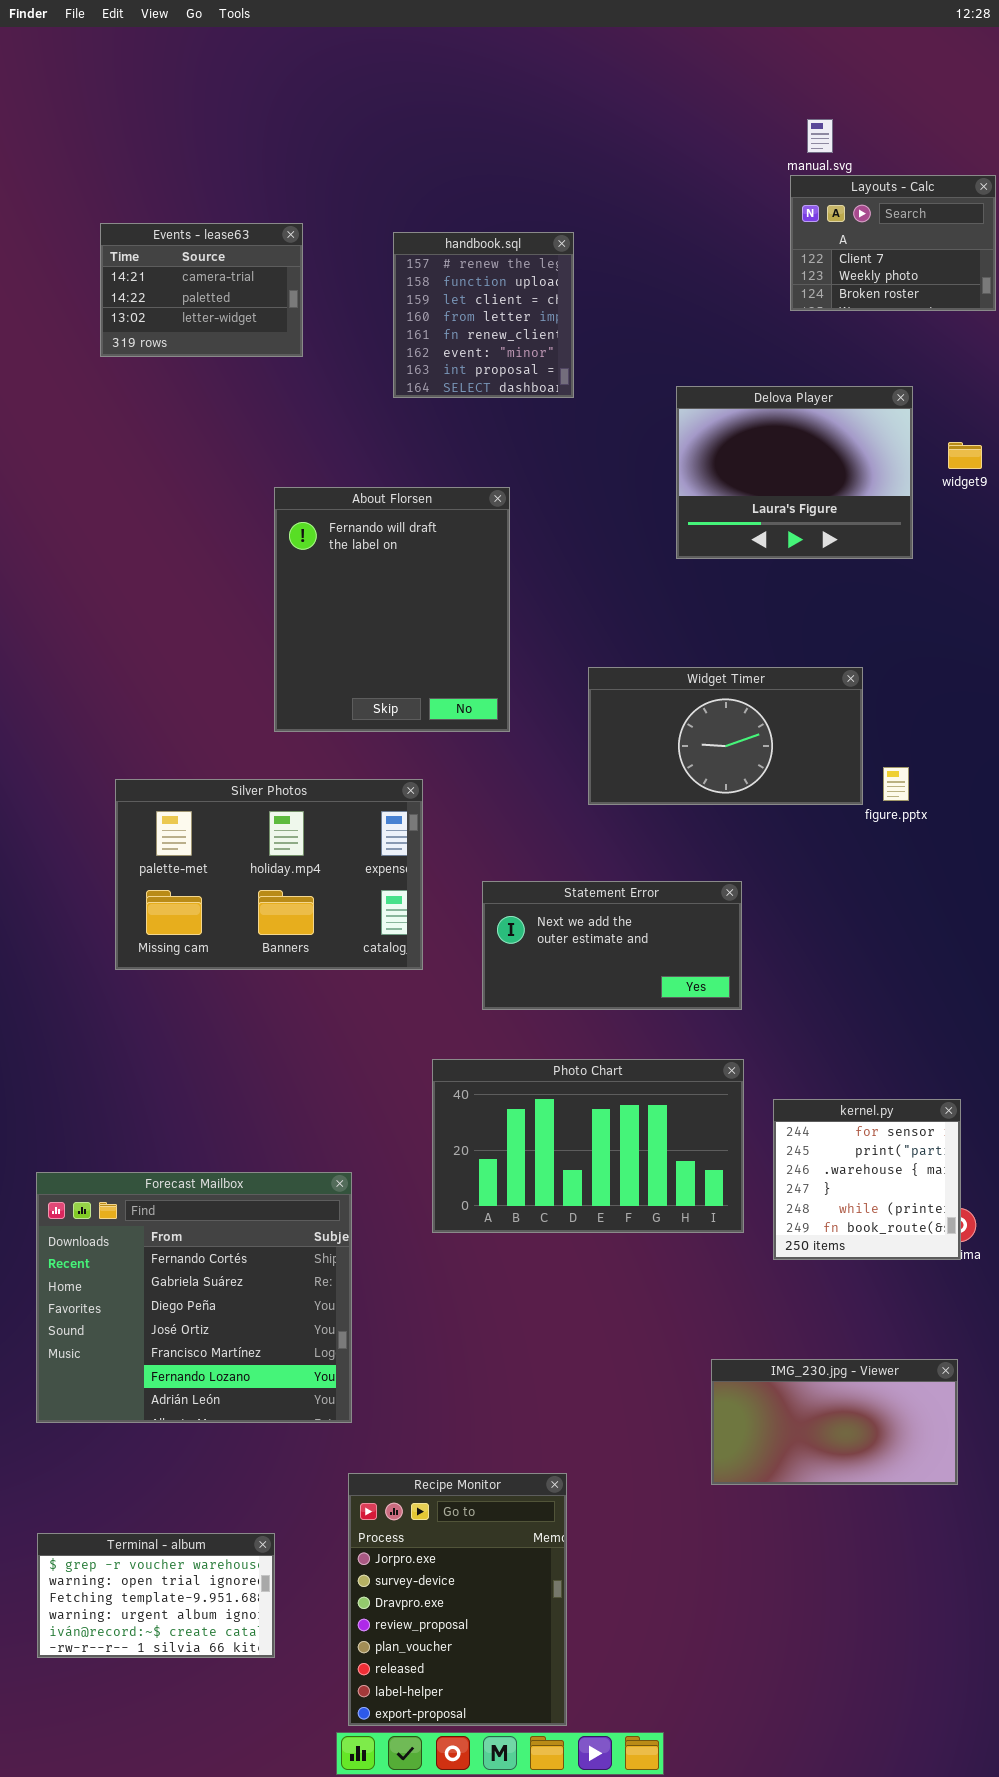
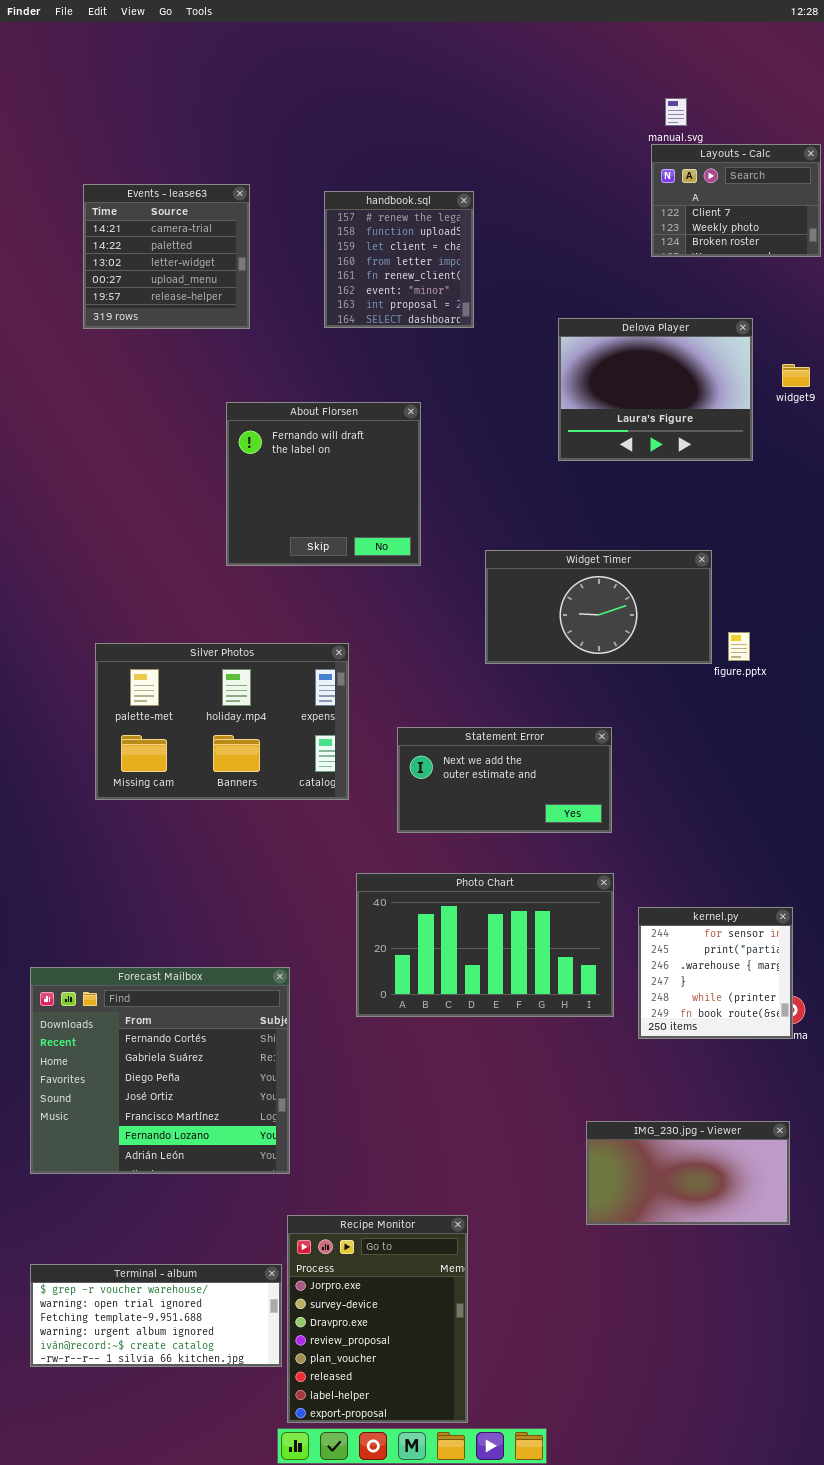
Events - lease63: [100,223,303,357] -> [83,184,250,329], resized
About Florsen: [274,487,510,732] -> [226,402,421,566], resized
Terminal - album: [37,1533,275,1658] -> [30,1264,282,1367], resized

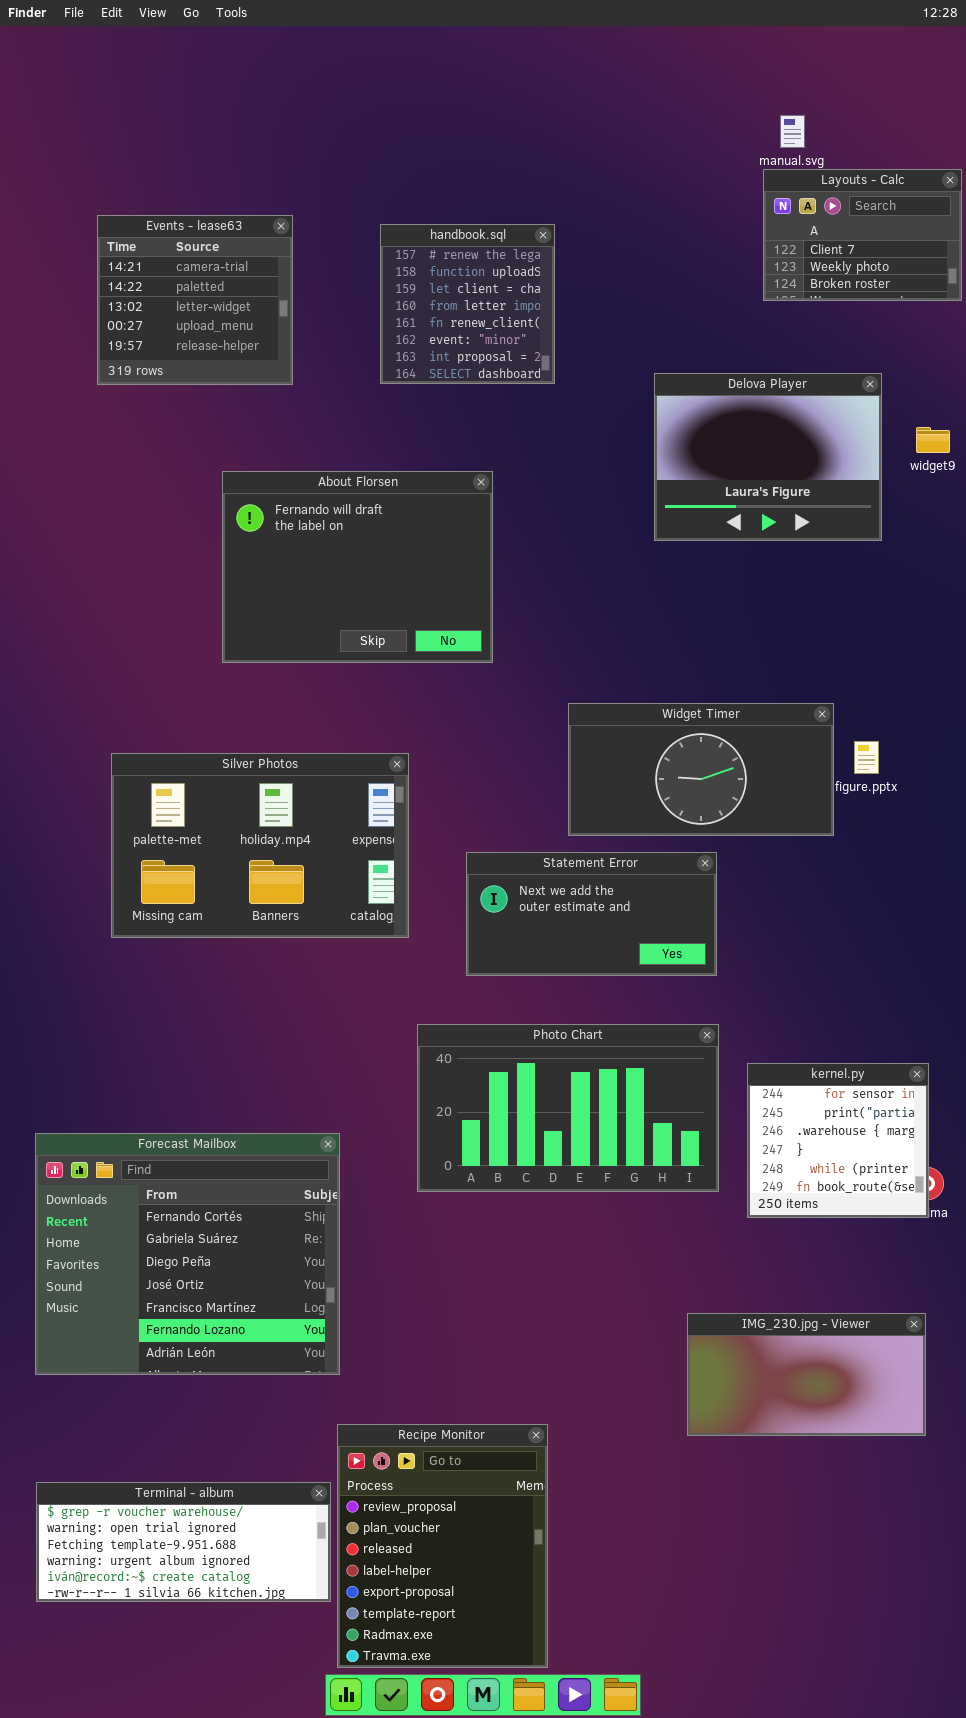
About Florsen: [226,402,421,566] -> [222,471,493,663], resized
Widget Timer: [485,550,712,664] -> [568,703,834,836], moved
Recipe Monitor: [287,1215,468,1423] -> [337,1424,548,1668], scrolled down 3 rows

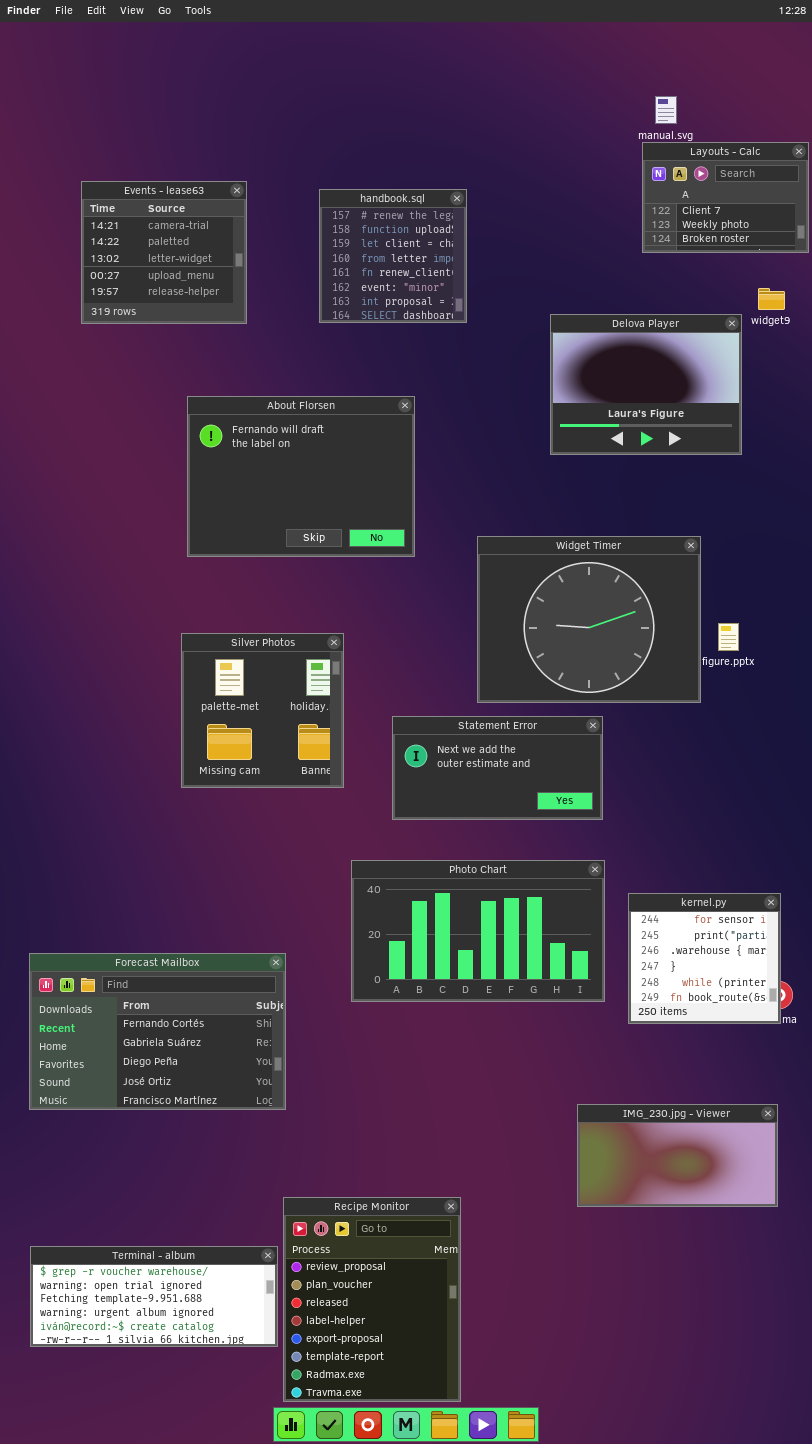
widget9: [916,427,950,453] -> [758,288,785,310], moved
Widget Timer: [568,703,834,836] -> [477,536,701,703], resized
Silver Photos: [111,753,409,938] -> [181,633,344,788], resized
Forecast Mailbox: [35,1133,340,1375] -> [29,953,286,1110], resized

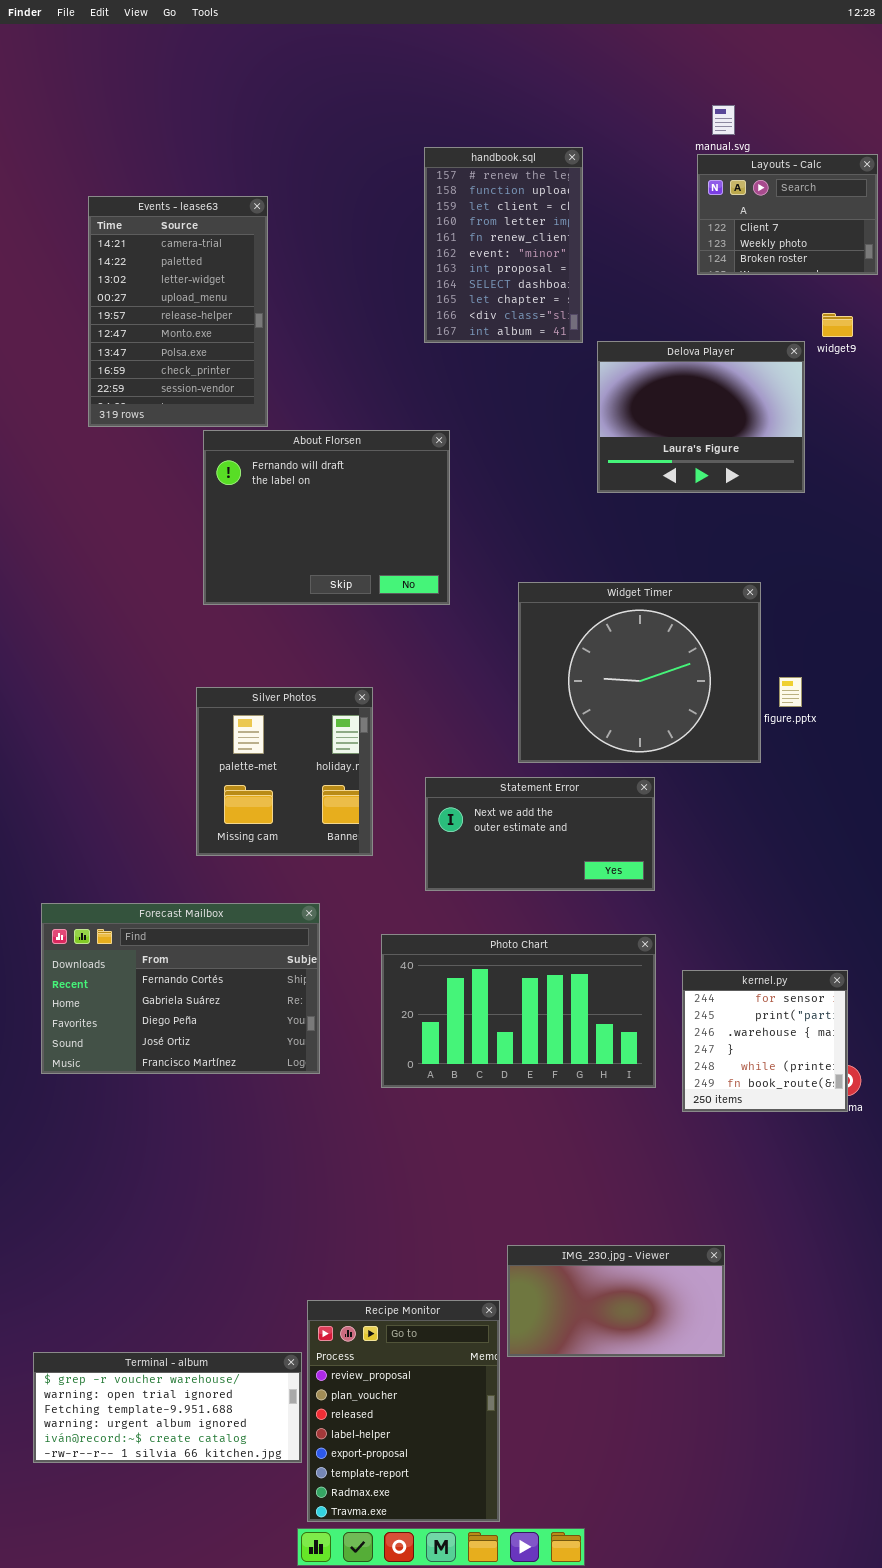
Events - lease63: [81,181,247,324] -> [88,196,268,427], resized
handbook.sql: [319,189,467,323] -> [424,147,583,343], moved, resized
Forecast Mailbox: [29,953,286,1110] -> [41,903,320,1074], moved
IMG_230.jpg - Viewer: [577,1104,778,1207] -> [507,1245,725,1357], moved

